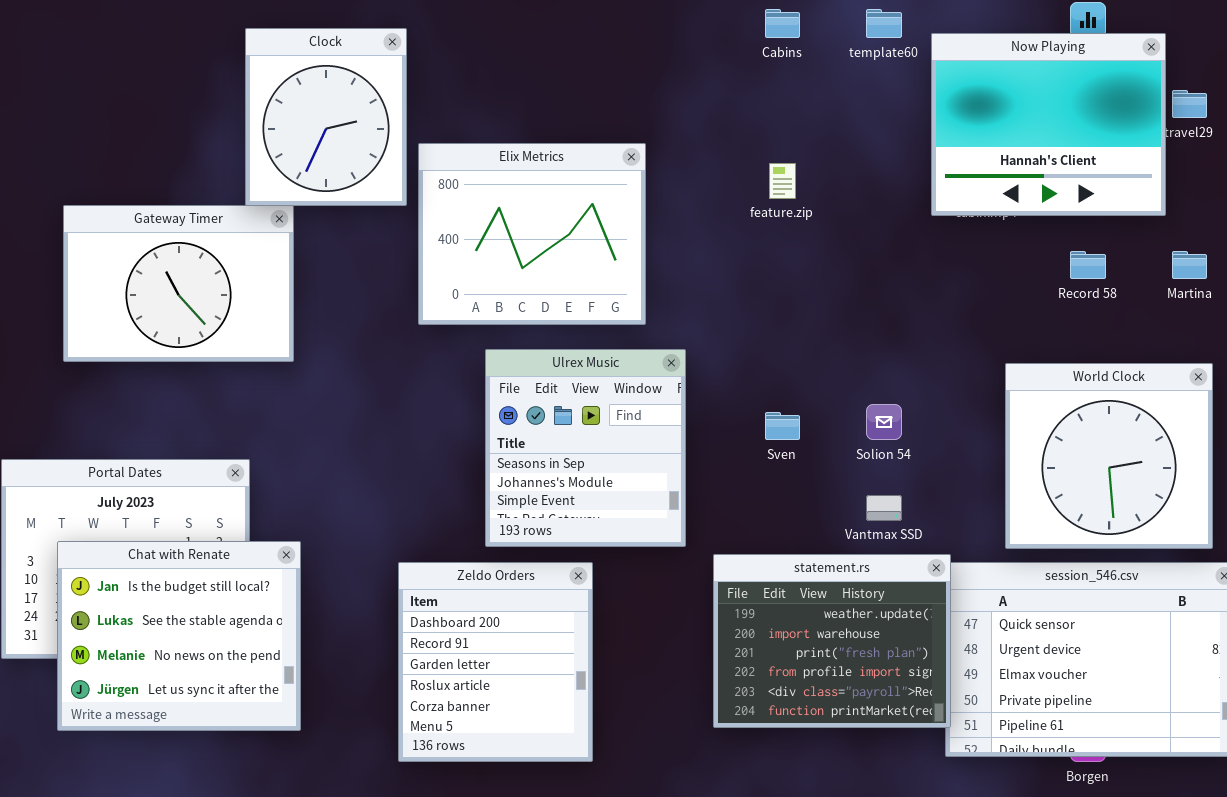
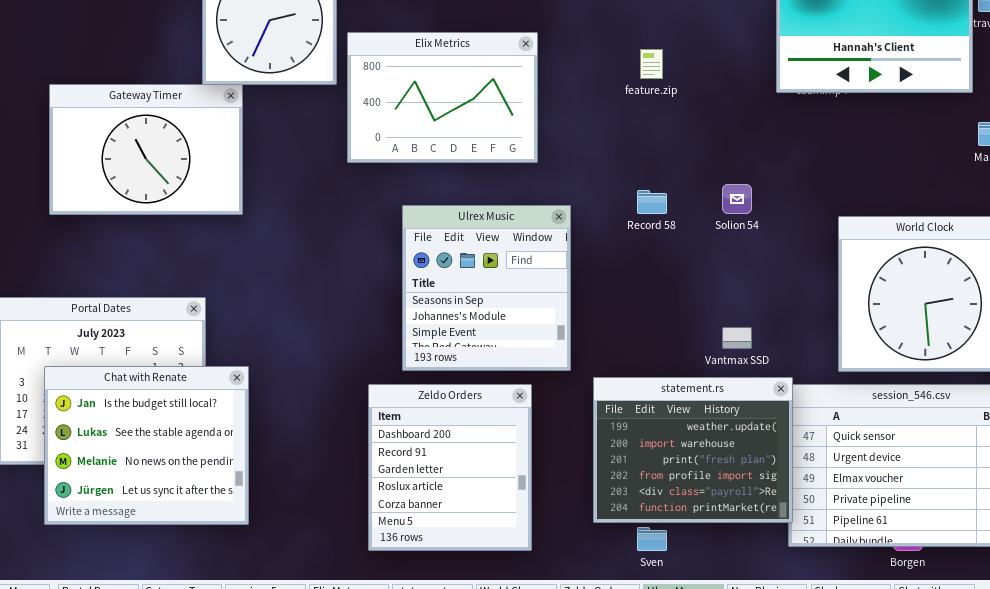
Elix Metrics: [418,143,646,325] -> [347,32,538,163], resized
Record 58: [1070,251,1106,279] -> [637,190,667,214], moved
Solion 54: [866,404,902,440] -> [722,184,752,214], moved
Sven: [765,412,800,440] -> [637,527,667,551], moved
Zeldo Orders: [398,562,593,762] -> [368,384,532,551], moved

